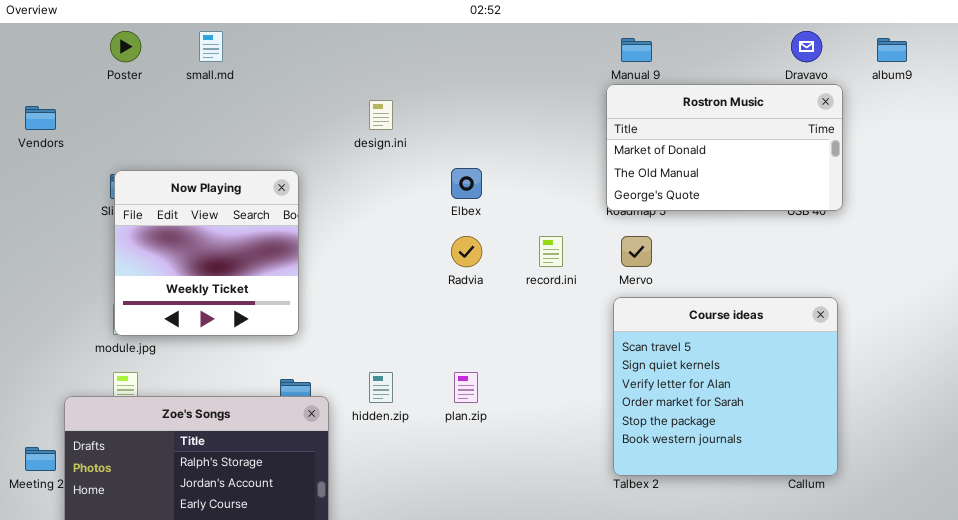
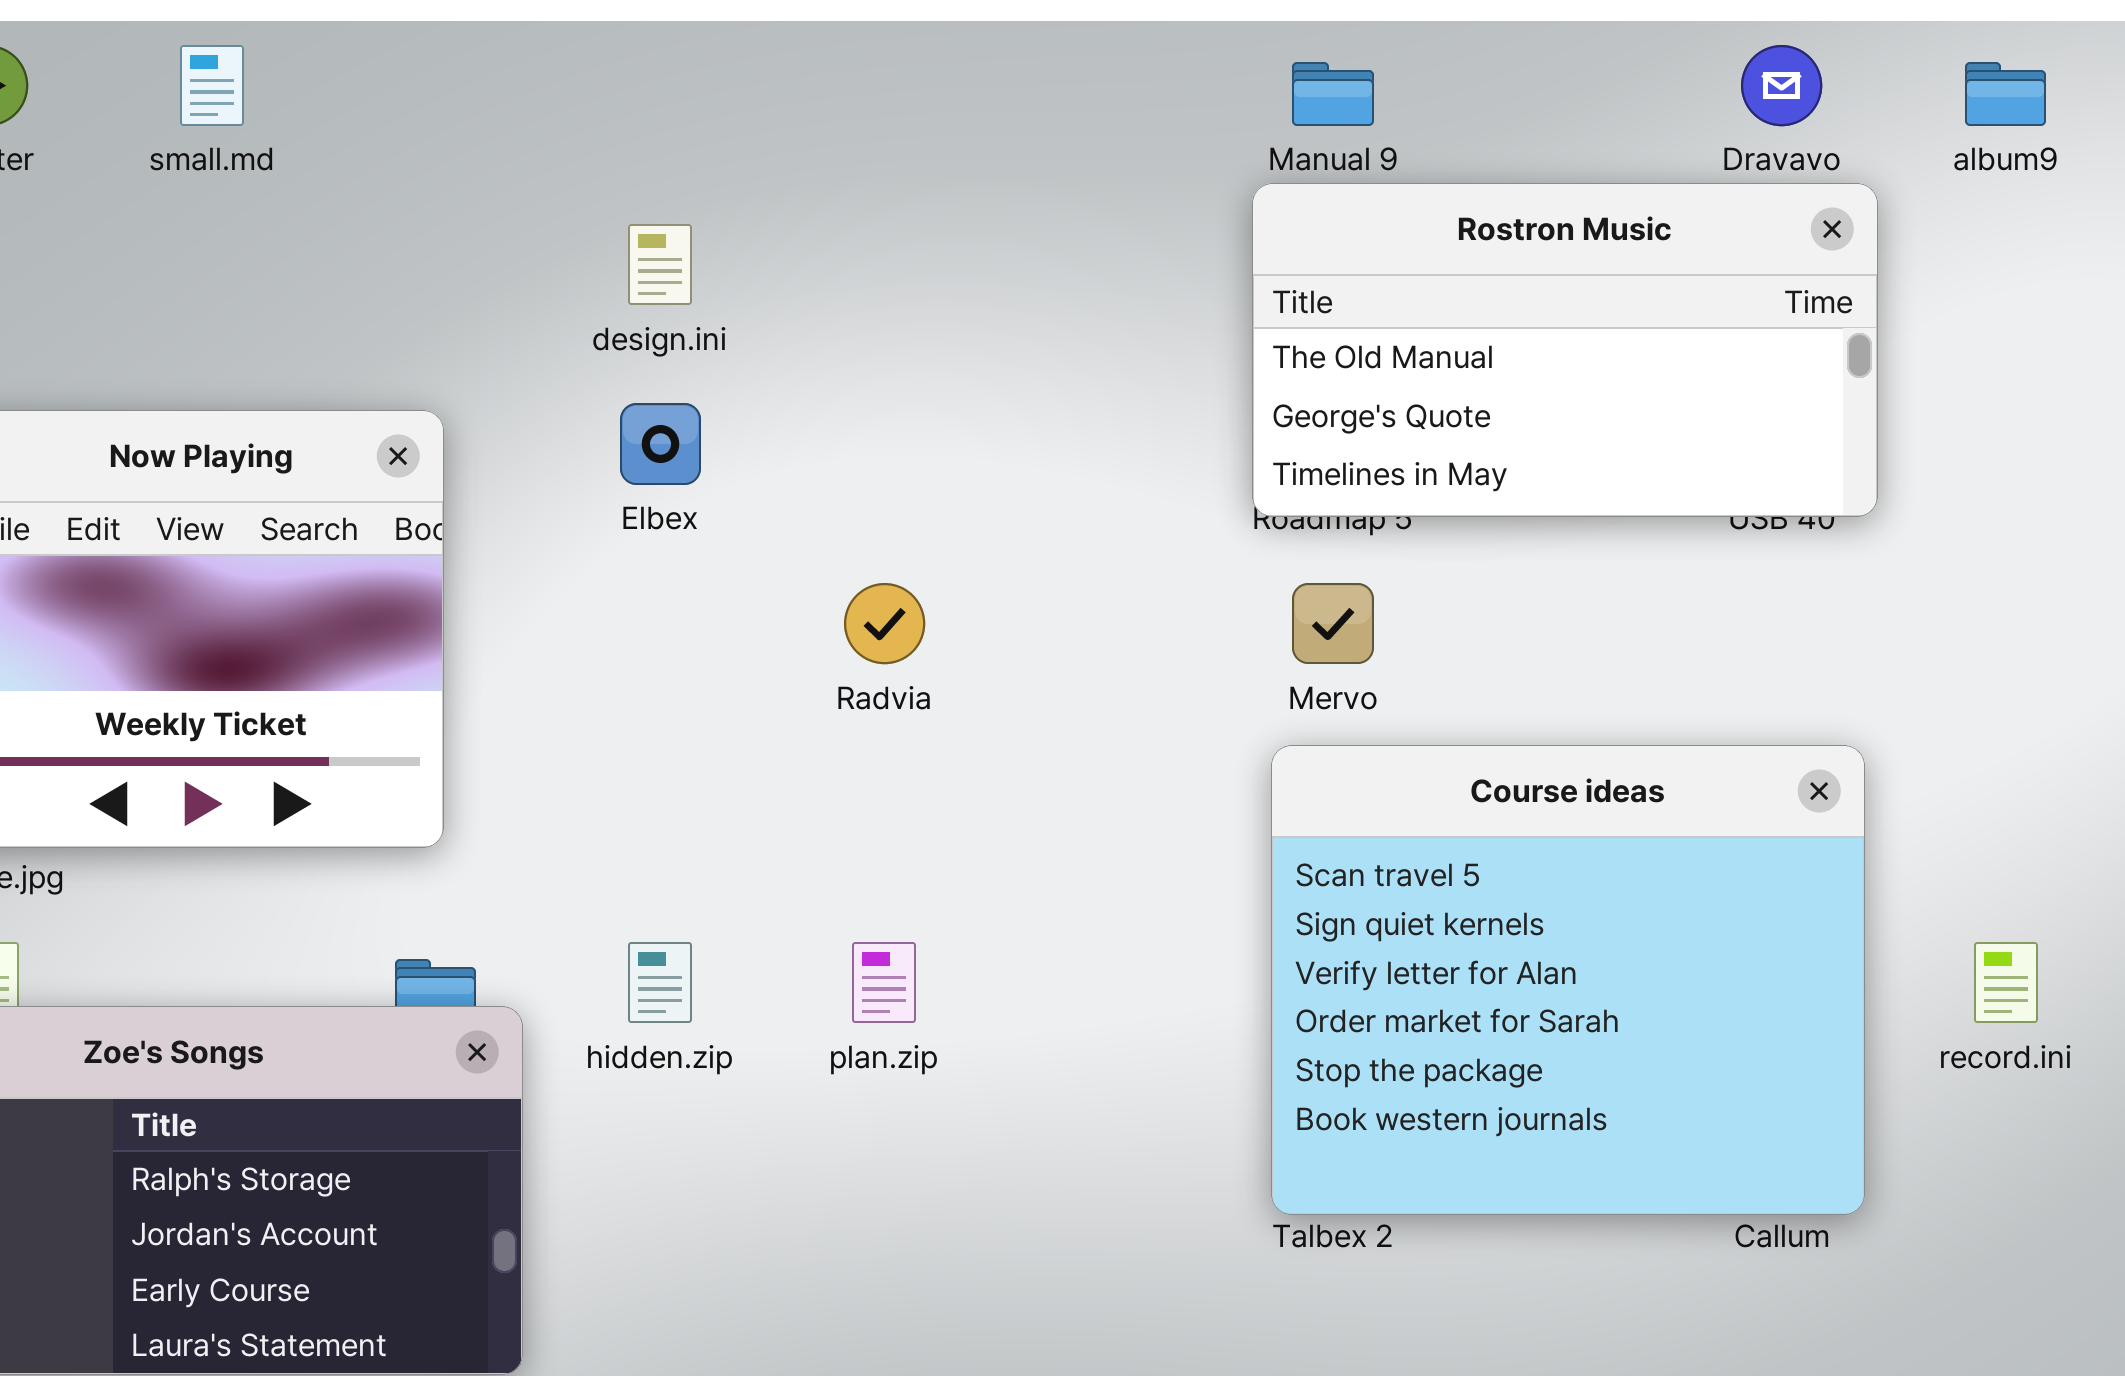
Rostron Music: [606,84,843,211] -> [1252,183,1878,517], scrolled down 1 row
Elbex: [451,168,482,199] -> [620,403,701,485], moved
record.ini: [539,236,563,267] -> [1974,942,2038,1023], moved

